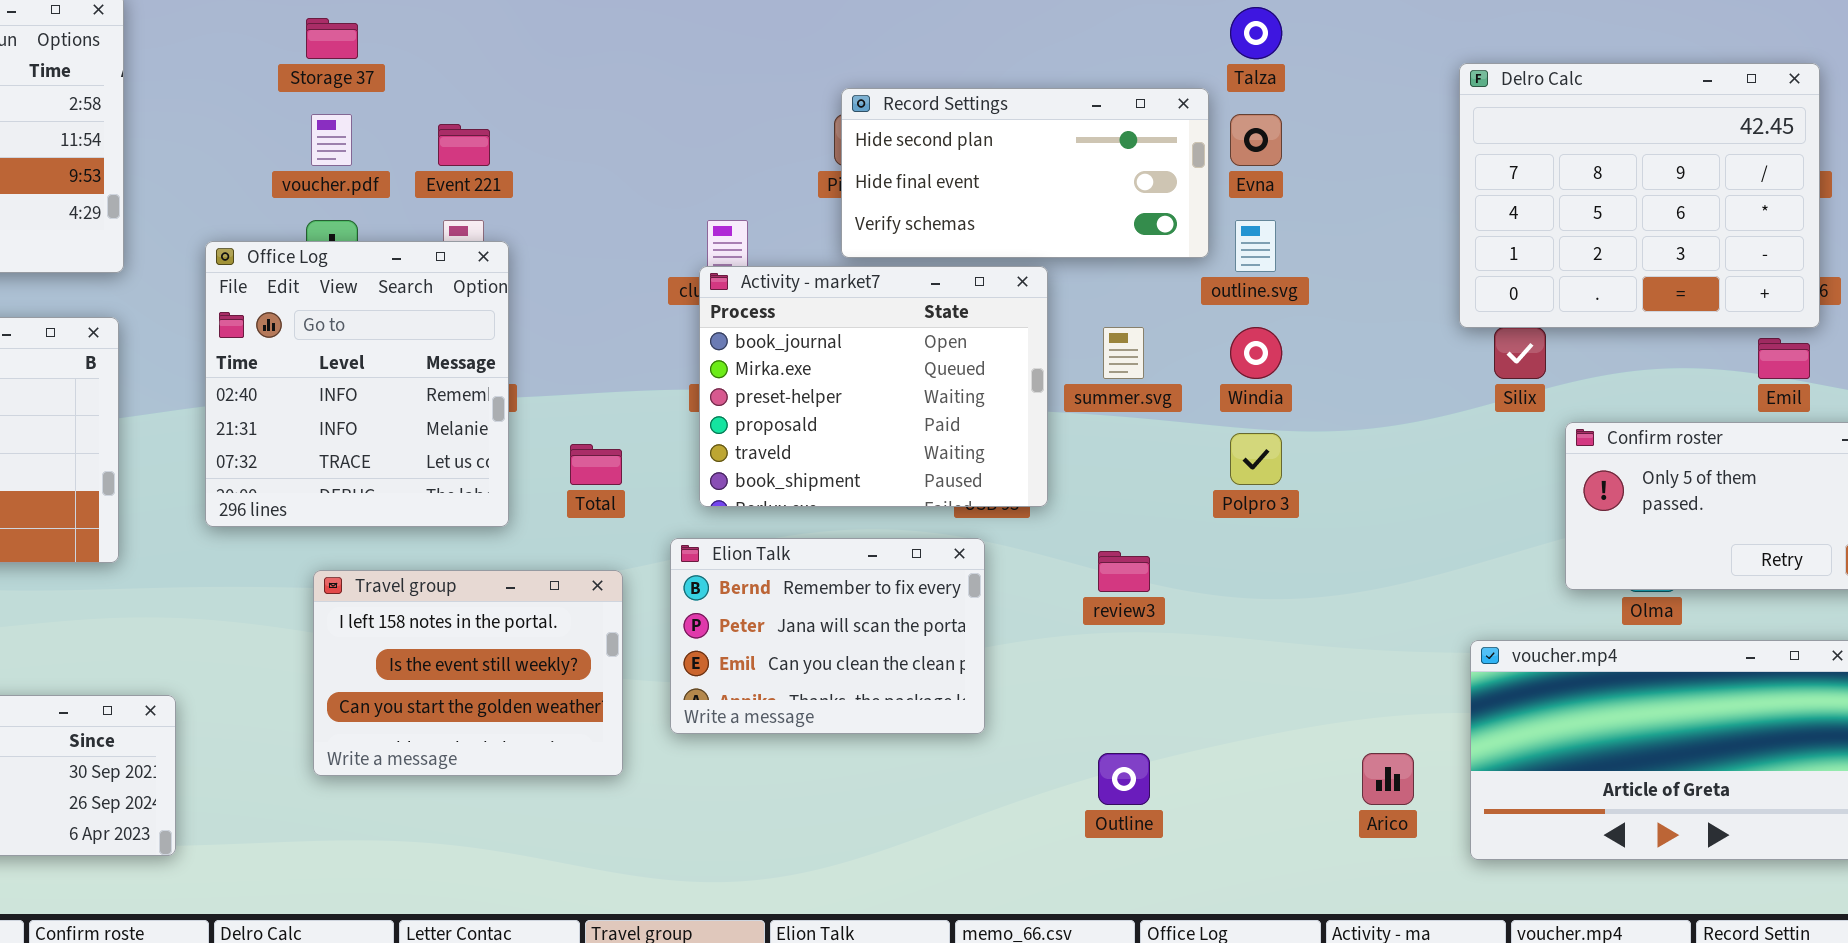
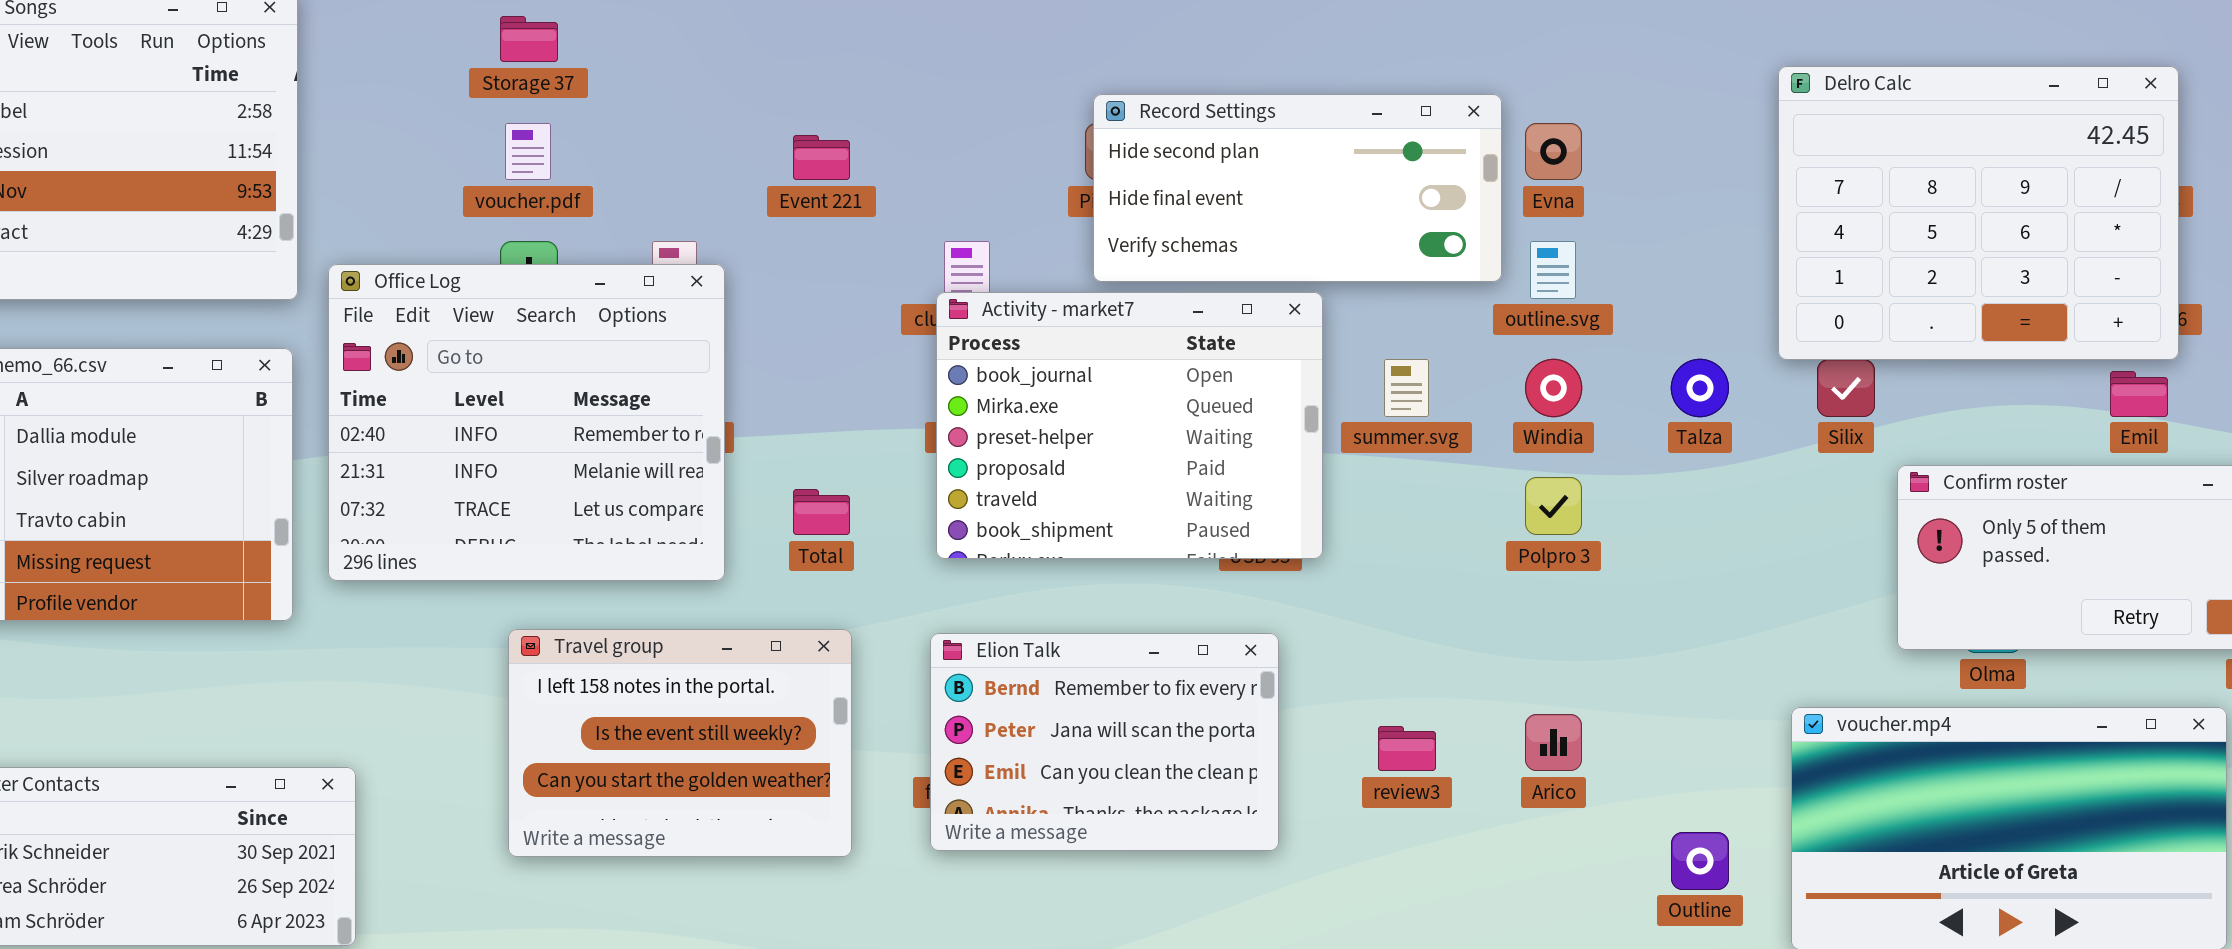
Talza: [1230,7,1282,59] -> [1671,359,1729,417], moved
Event 221: [438,124,490,166] -> [793,135,850,180], moved
Office Log: [205,241,509,527] -> [328,264,725,581], resized
Elion Talk: [670,538,985,734] -> [930,633,1279,851], moved
review3: [1098,551,1150,592] -> [1378,726,1436,771], moved
Outline: [1098,753,1150,805] -> [1671,832,1729,890], moved
Arico: [1362,753,1414,805] -> [1525,714,1582,771], moved

